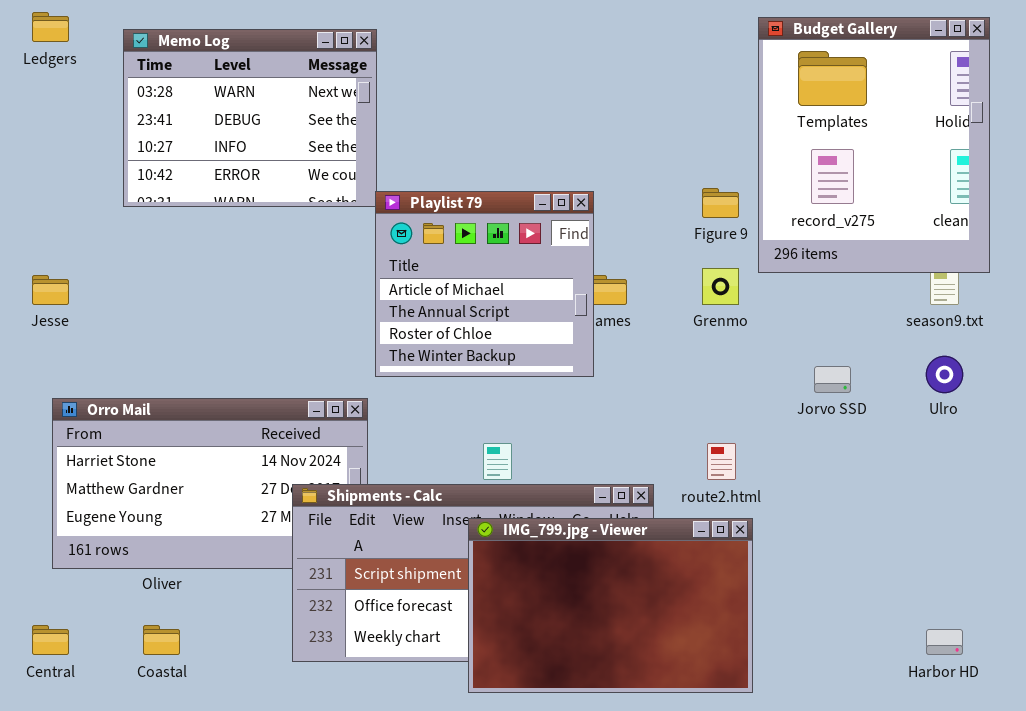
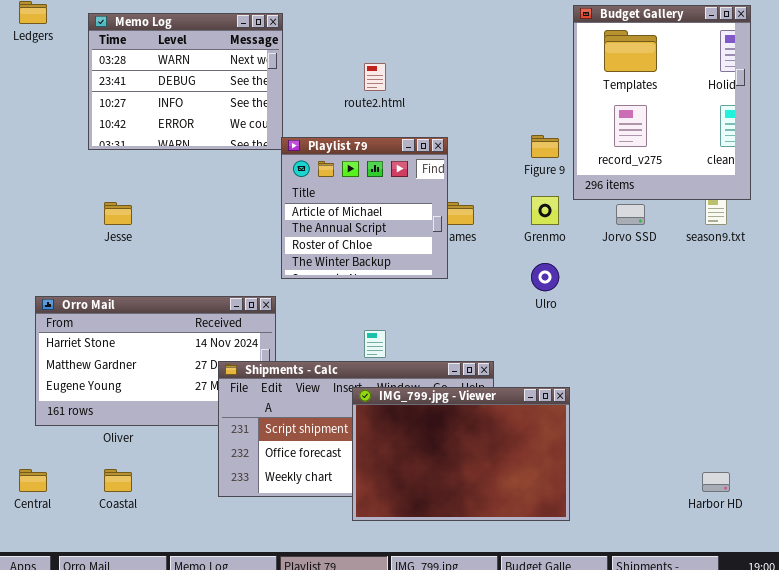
Jesse: [32,275,69,305] -> [104,202,132,225], moved
Ulro: [926,356,963,393] -> [531,263,559,291], moved
Jorvo SSD: [814,366,851,393] -> [616,204,645,225], moved
route2.html: [707,443,736,480] -> [364,63,386,91], moved

